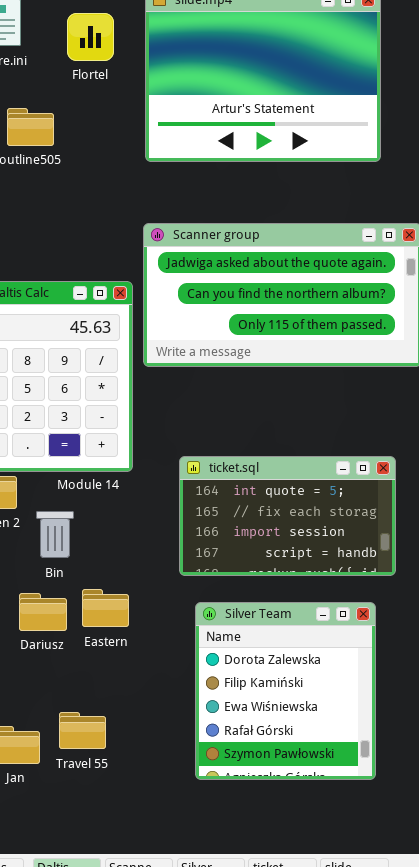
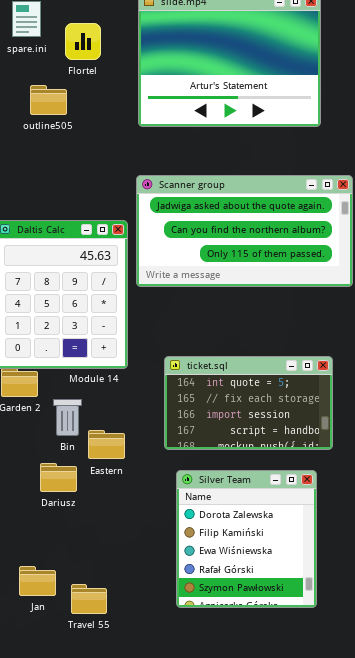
Flortel: [67,13,114,61] -> [65,23,101,60], moved
Eastern: [82,589,129,627] -> [88,430,125,459], moved
Travel 55: [59,712,106,749] -> [71,584,107,614], moved

